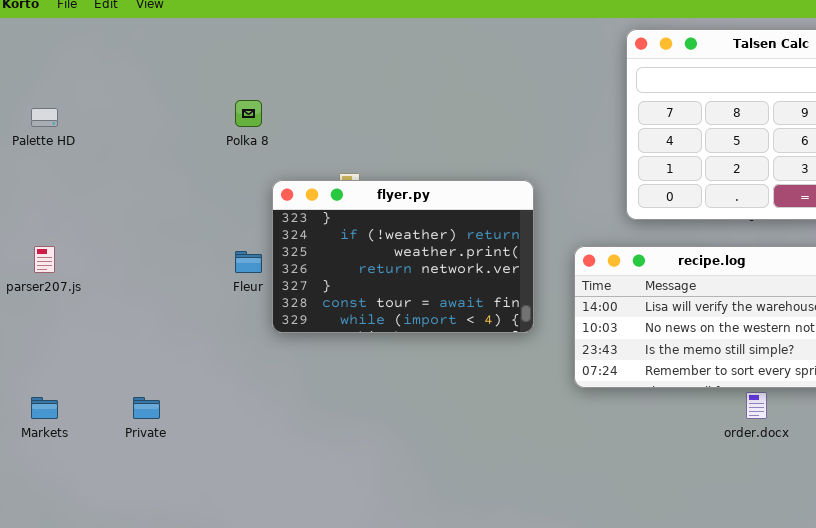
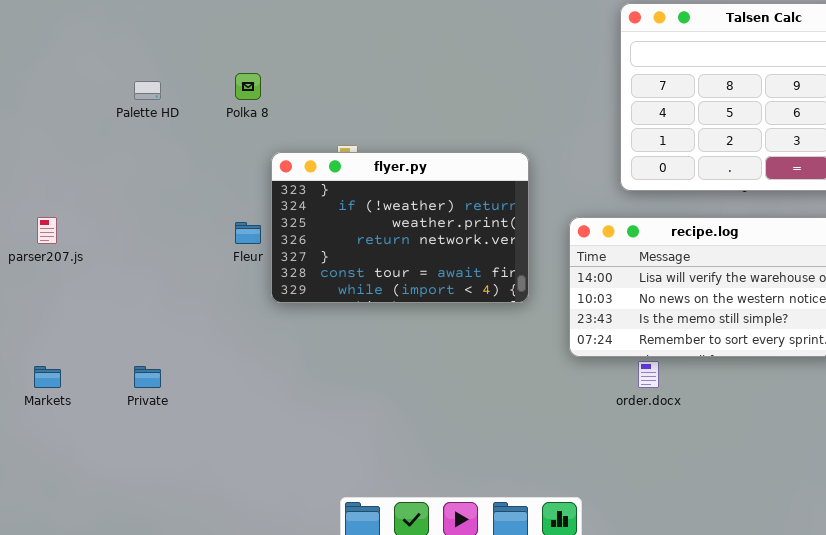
Palette HD: [31,108,58,127] -> [134,81,161,100], moved
order.docx: [746,392,767,419] -> [638,361,659,388], moved

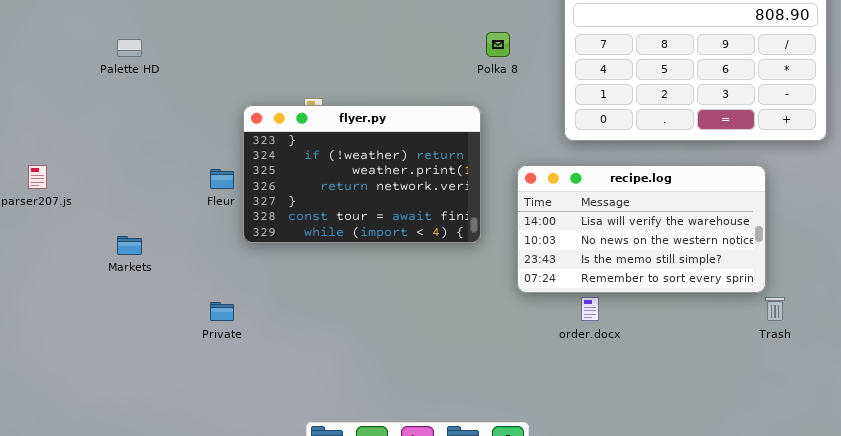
Polka 8: [235,73,261,100] -> [486,32,510,57], moved
Markets: [34,366,61,388] -> [117,236,142,255], moved
Private: [134,366,161,388] -> [210,302,234,321], moved

